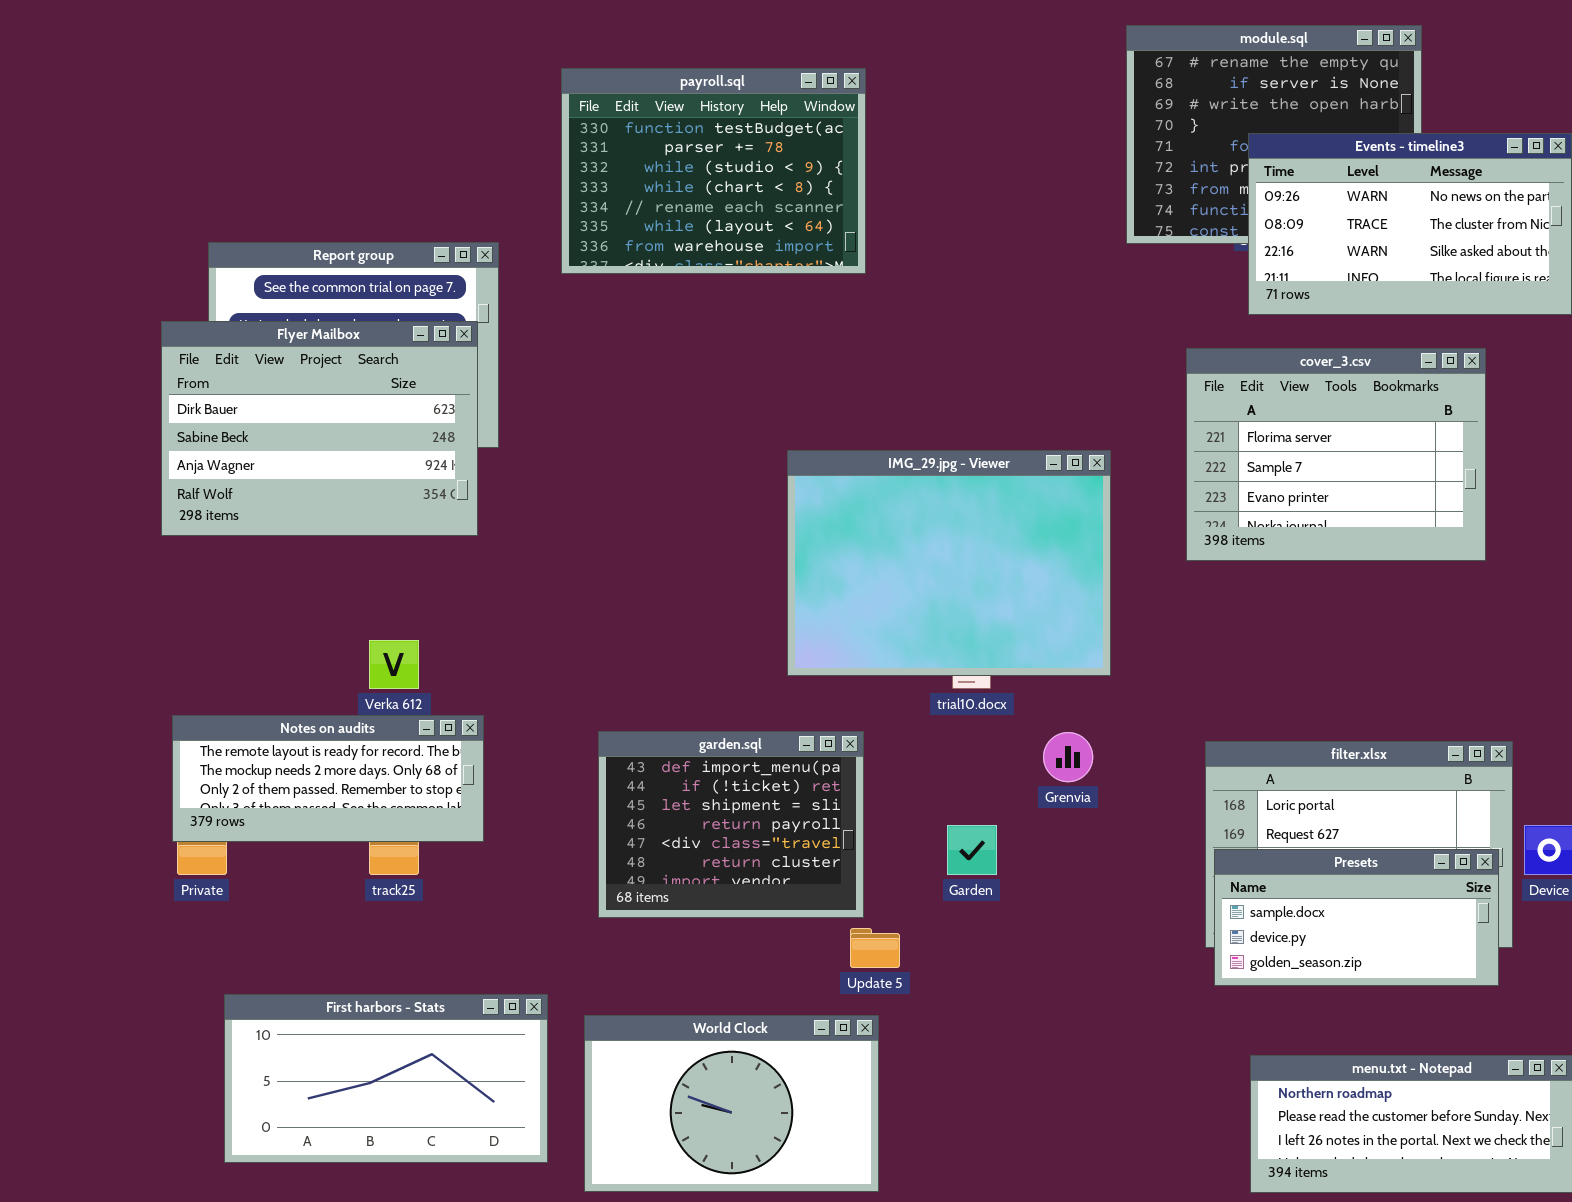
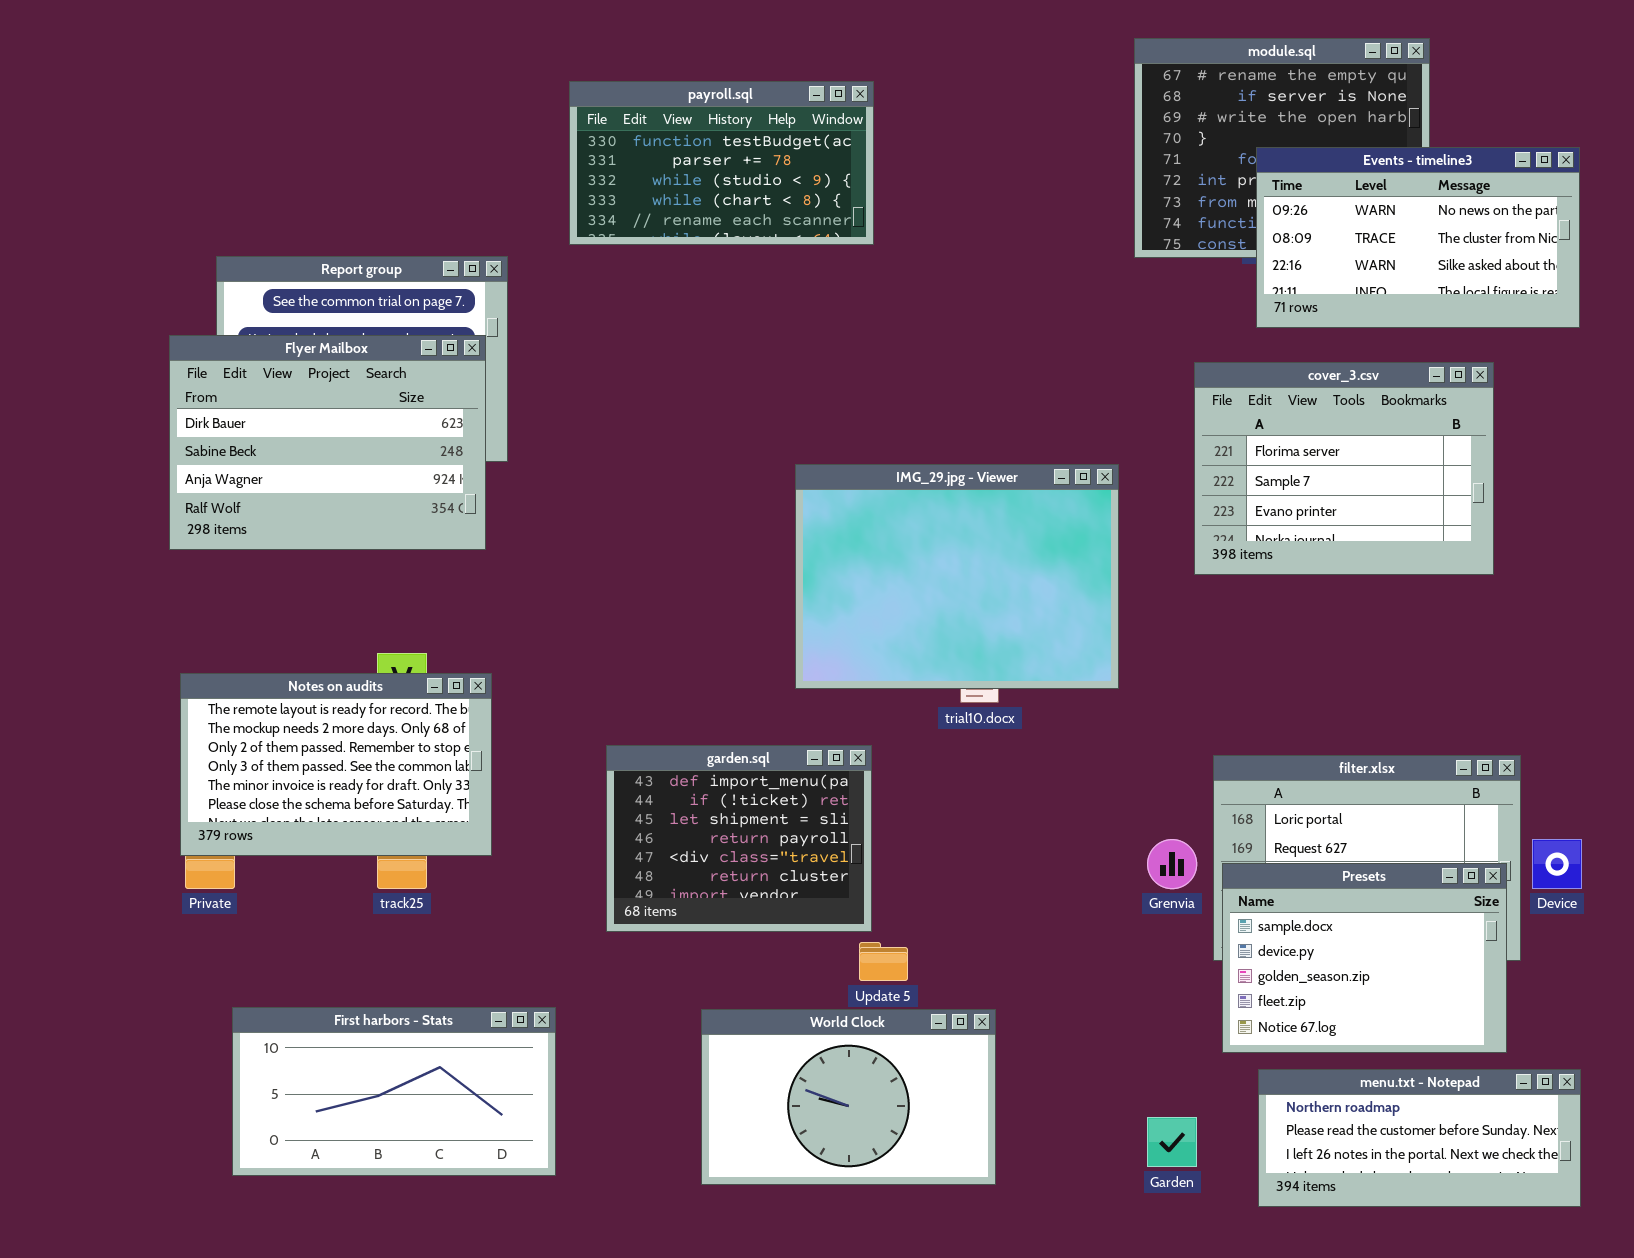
payroll.sql: [561,68,866,274] -> [569,81,874,245], resized
Notes on audits: [172,715,484,842] -> [180,673,492,856], resized
Grenvia: [1043,732,1093,782] -> [1147,839,1197,889], moved
Garden: [947,825,997,875] -> [1147,1117,1197,1167], moved
Presets: [1214,849,1499,986] -> [1222,863,1507,1053], resized
World Clock: [584,1015,879,1192] -> [701,1009,996,1185], moved

